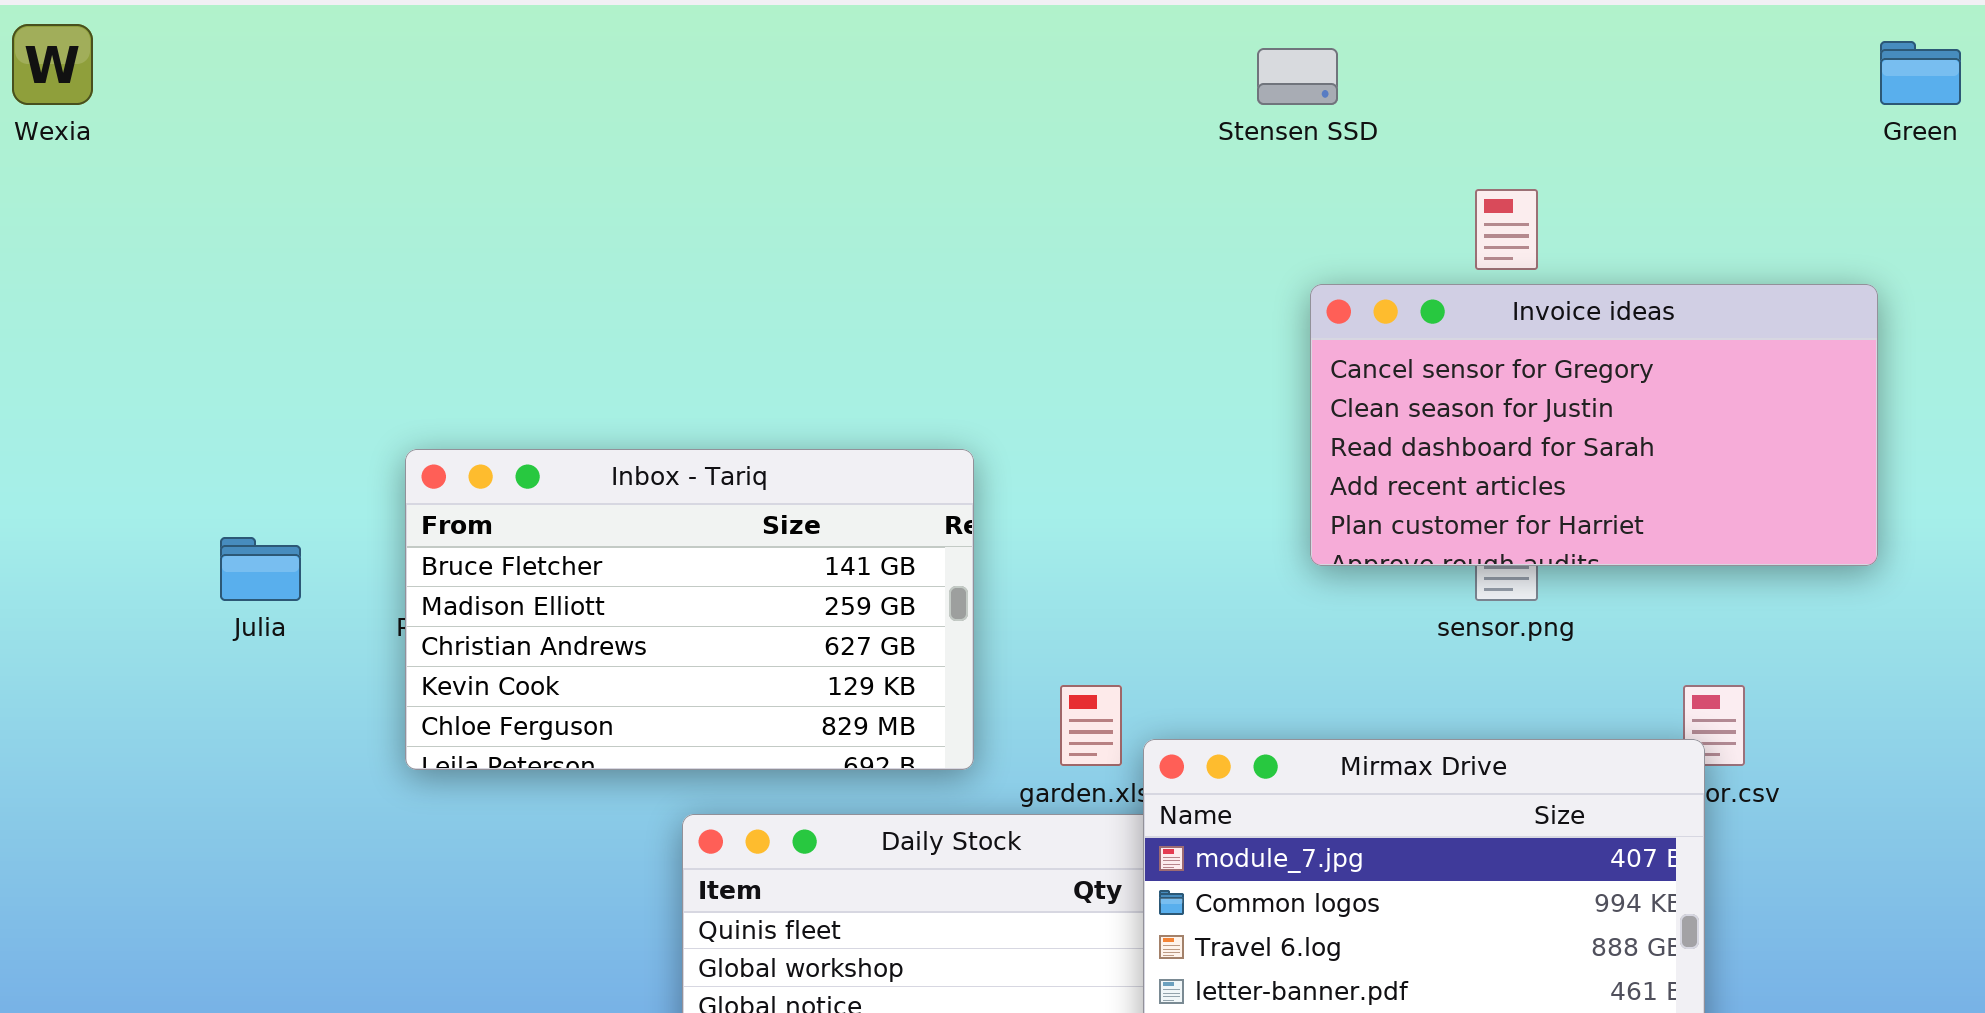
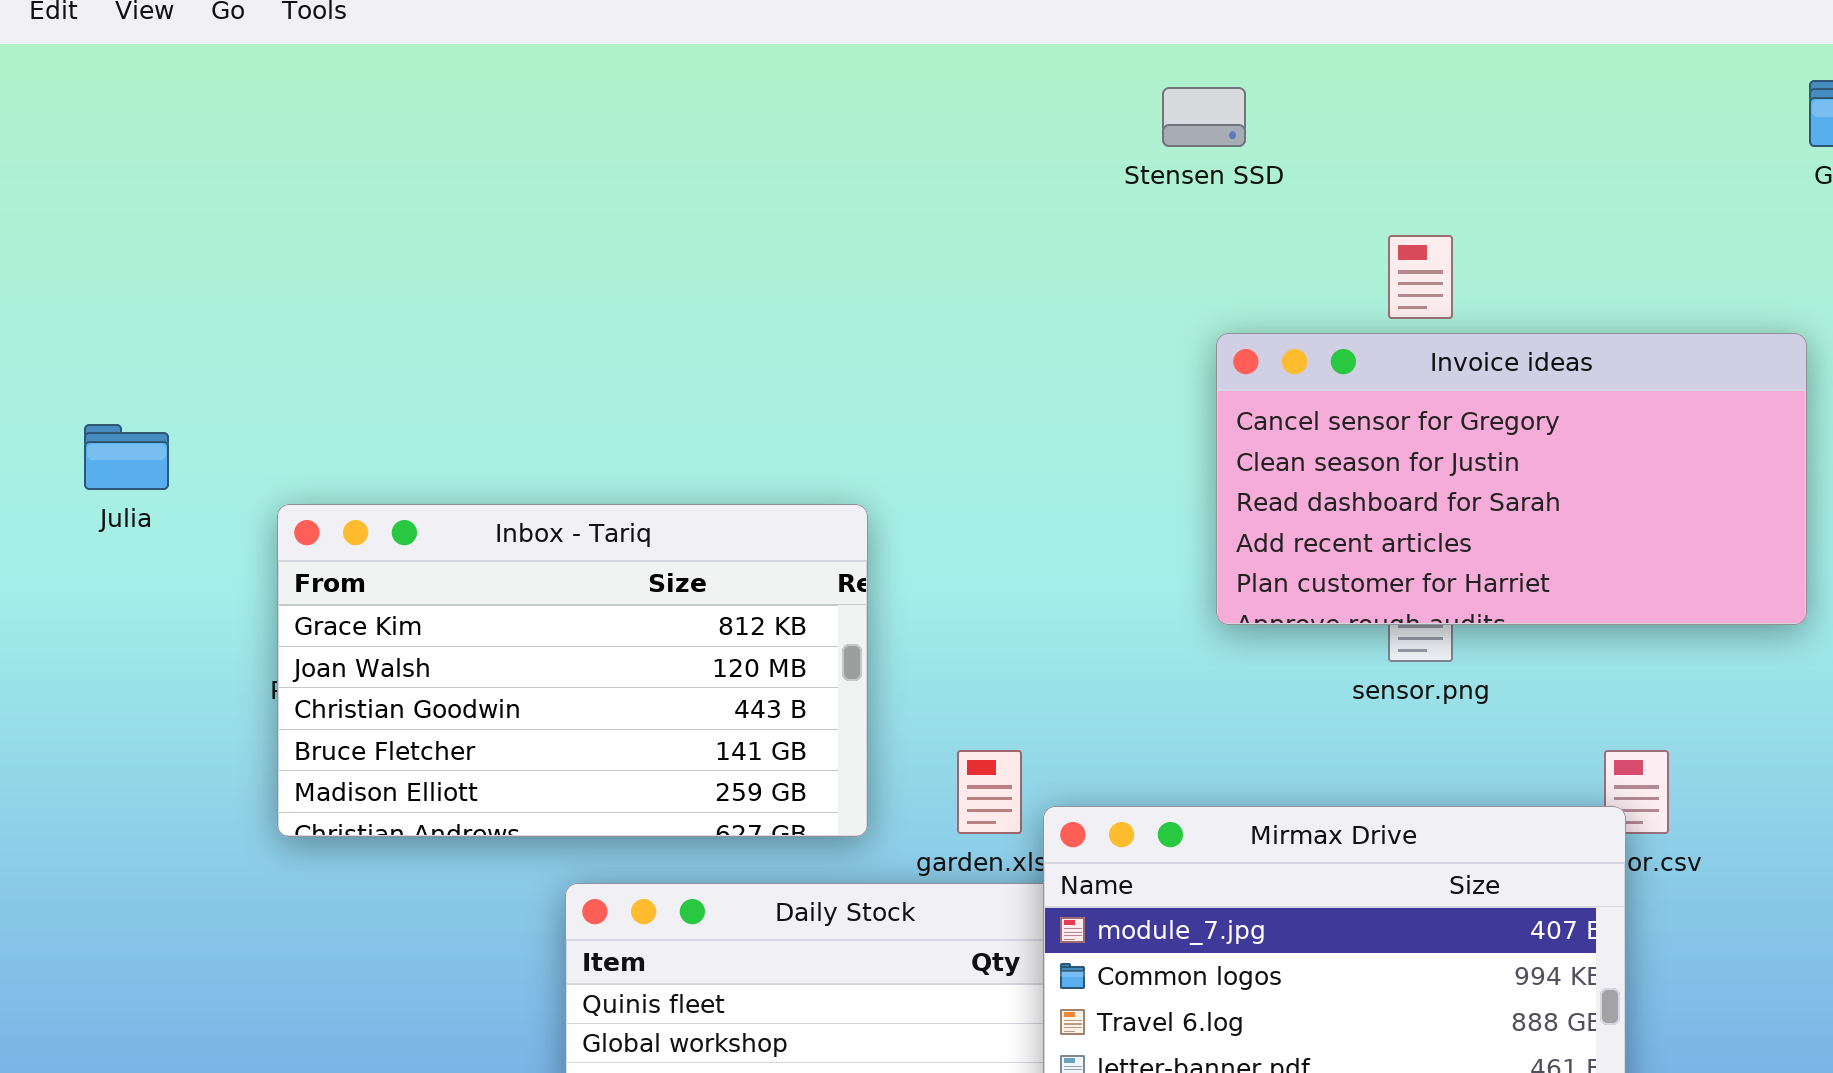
Inbox - Tariq: [405,449,974,770] -> [277,504,868,837], scrolled up 3 rows
Julia: [220,537,301,601] -> [84,424,169,490], moved

